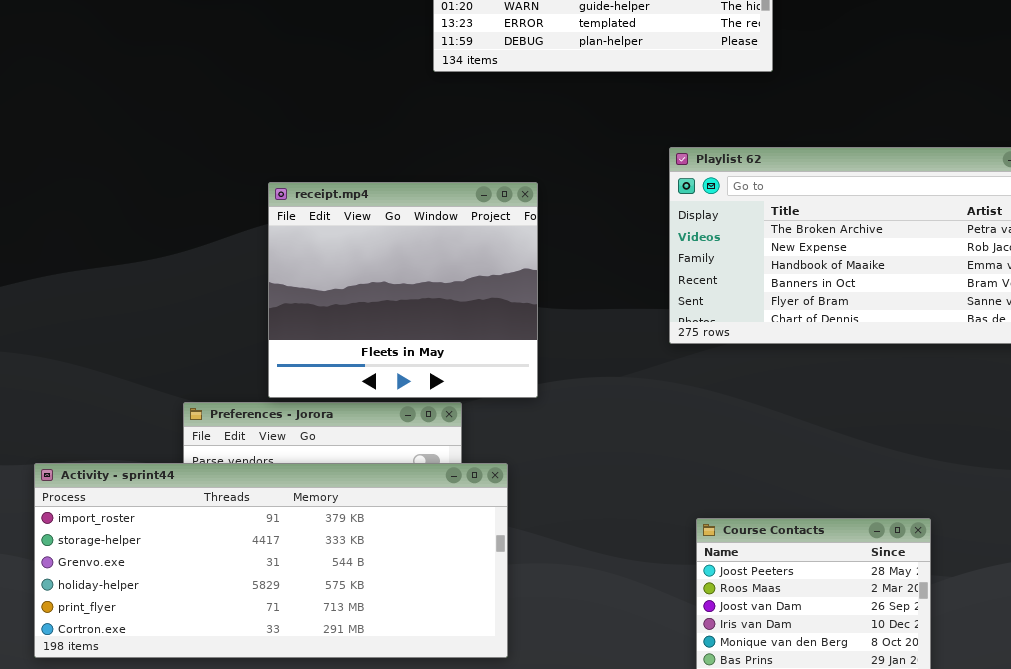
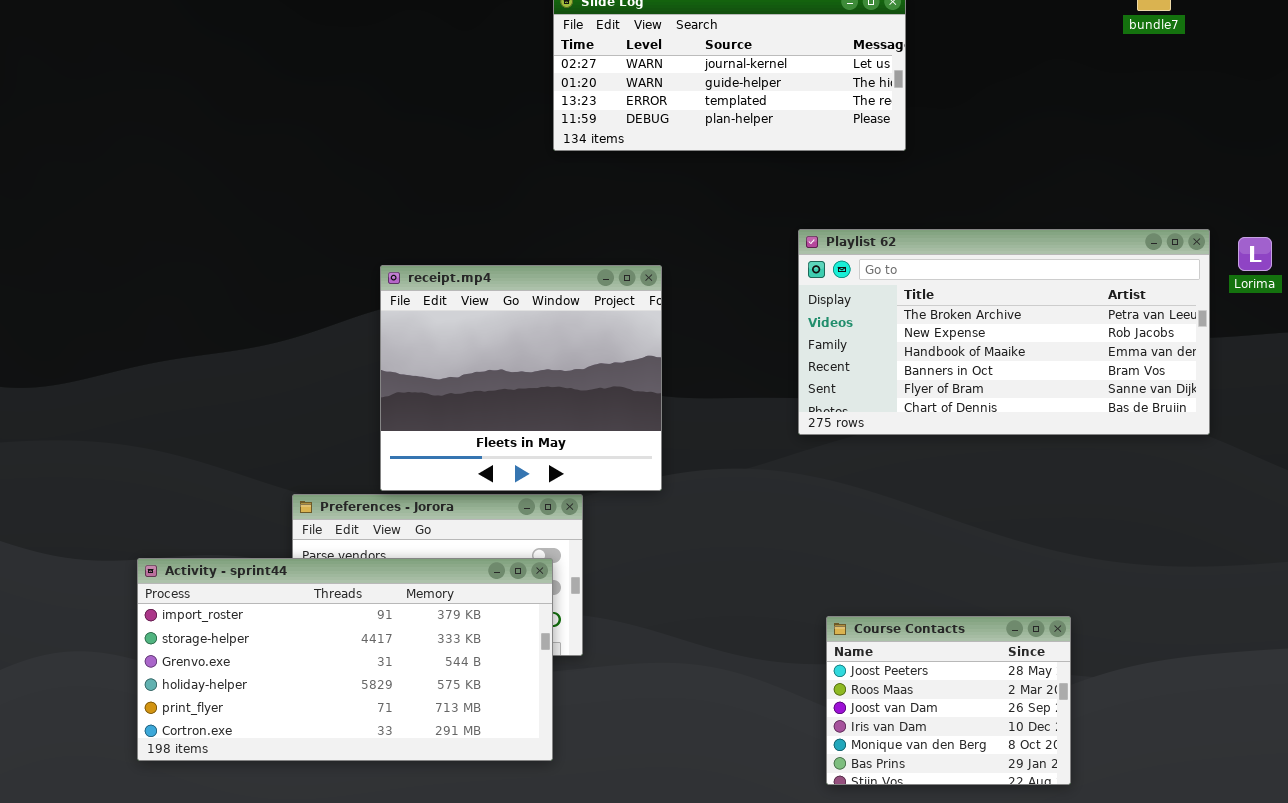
Activity - sprint44: [34,463,508,658] -> [137,558,553,761], resized

